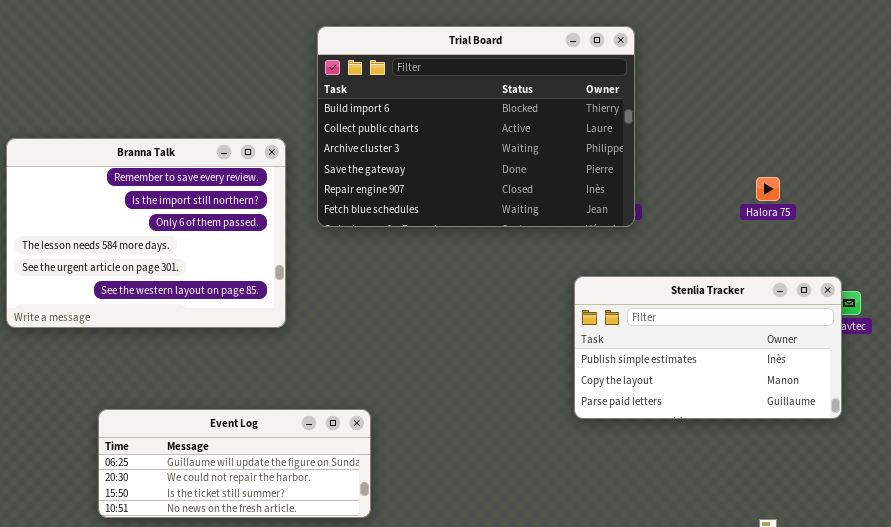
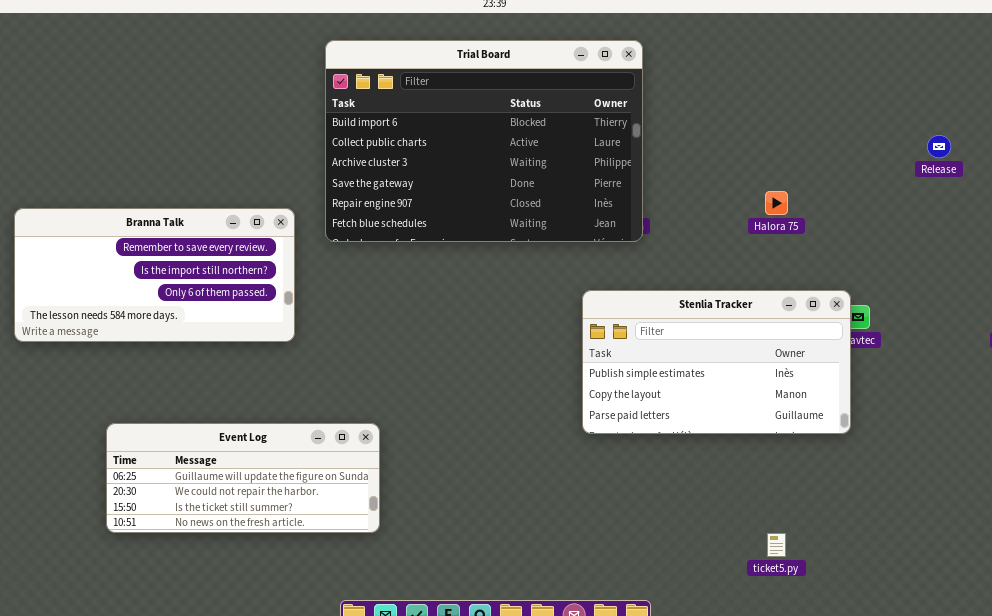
Branna Talk: [6,138,286,328] -> [14,208,295,342], resized

